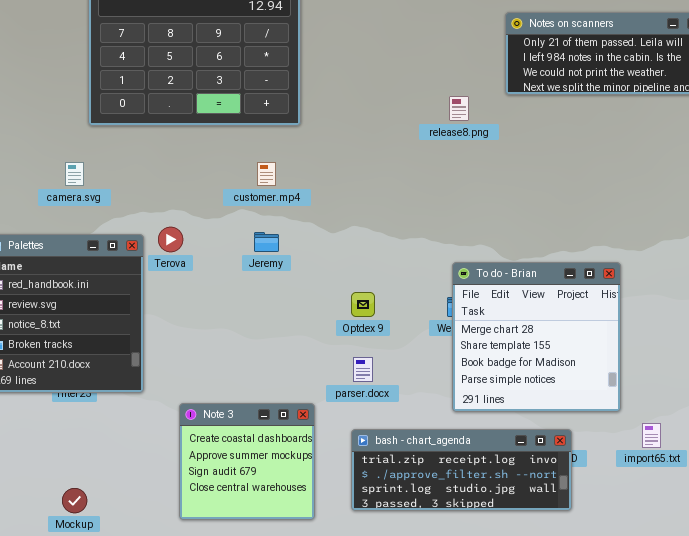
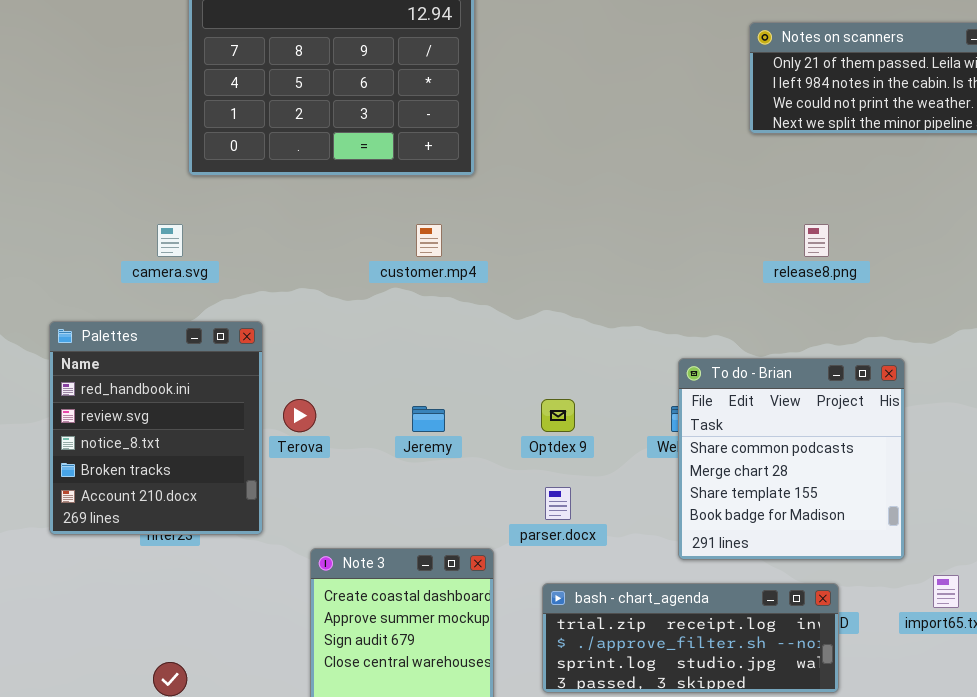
release8.png: [449,96,469,121] -> [804,224,829,257], moved
Terova: [158,227,183,252] -> [283,399,316,432], moved
Jeremy: [254,232,279,252] -> [412,406,445,432], moved
To do - Brian: [452,262,621,412] -> [678,358,905,560], scrolled up 1 row

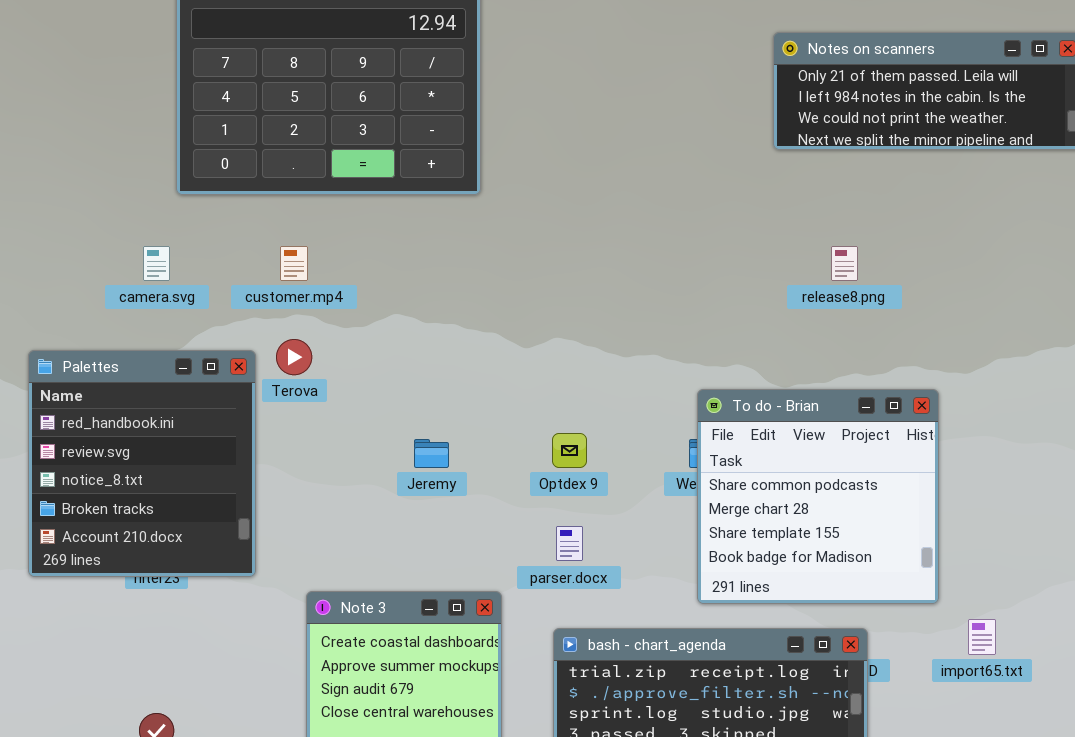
customer.mp4: [416,224,442,257] -> [280,246,308,281], moved
Terova: [283,399,316,432] -> [276,339,312,375], moved

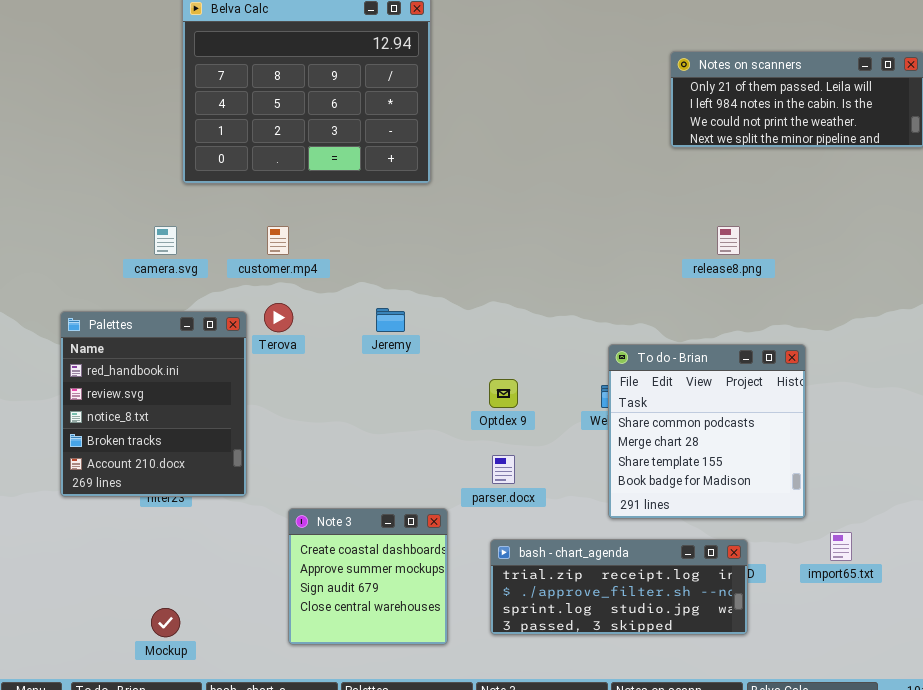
Jeremy: [414,439,449,468] -> [376,308,405,332], moved

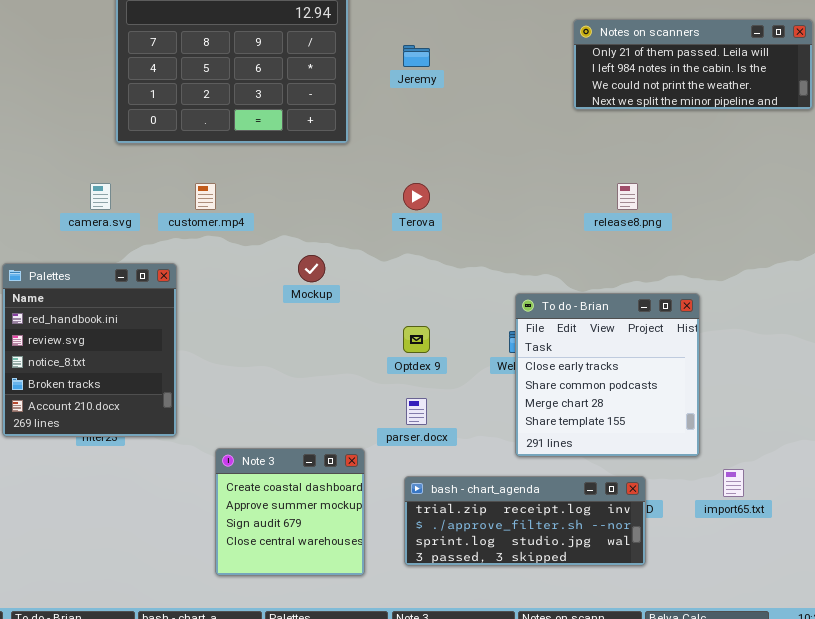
Terova: [264,303,293,332] -> [403,183,430,210], moved
Jeremy: [376,308,405,332] -> [403,45,430,67], moved
To do - Brian: [608,344,806,519] -> [515,293,700,457], scrolled up 1 row
Mockup: [151,608,180,637] -> [298,255,325,282], moved

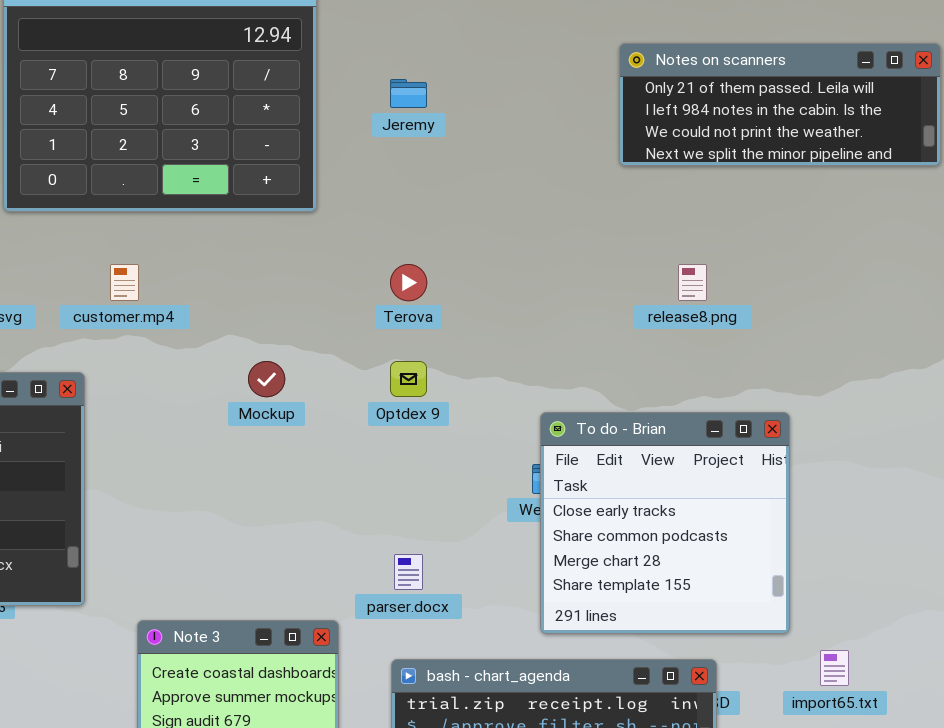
Optdex 9: [403,326,430,353] -> [390,361,427,397], moved

